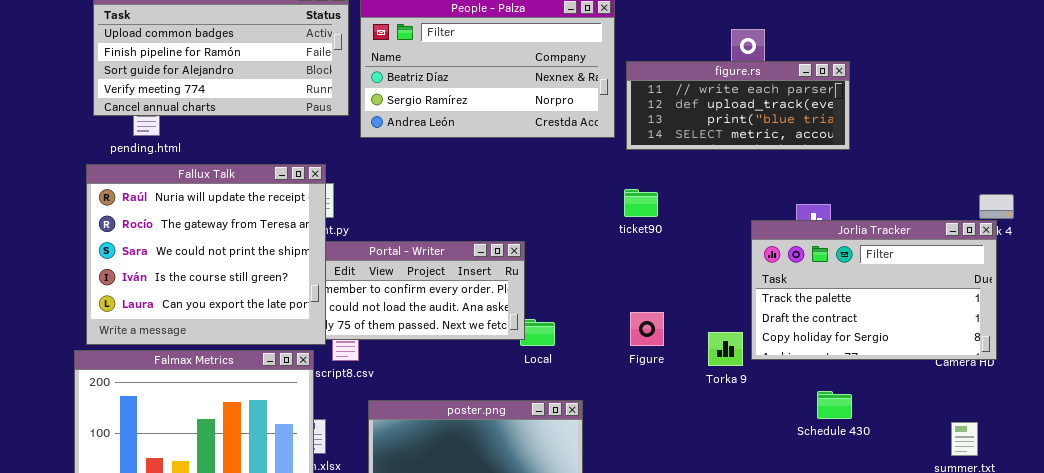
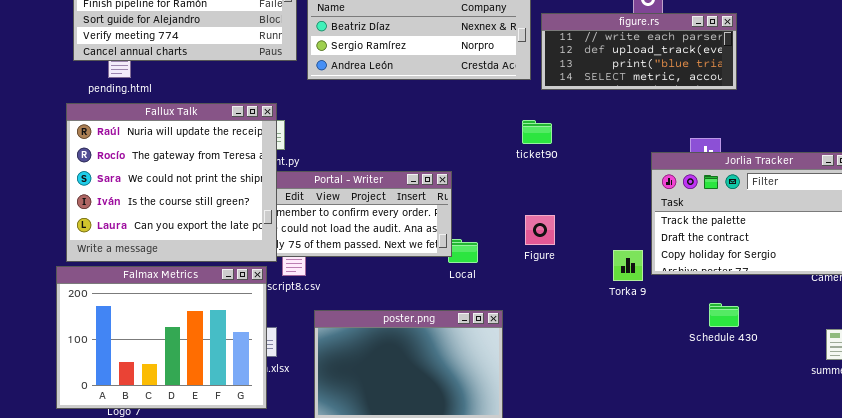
ticket90: [624,189,658,217] -> [522,120,552,144], moved
Figure: [630,312,664,346] -> [525,215,555,245], moved

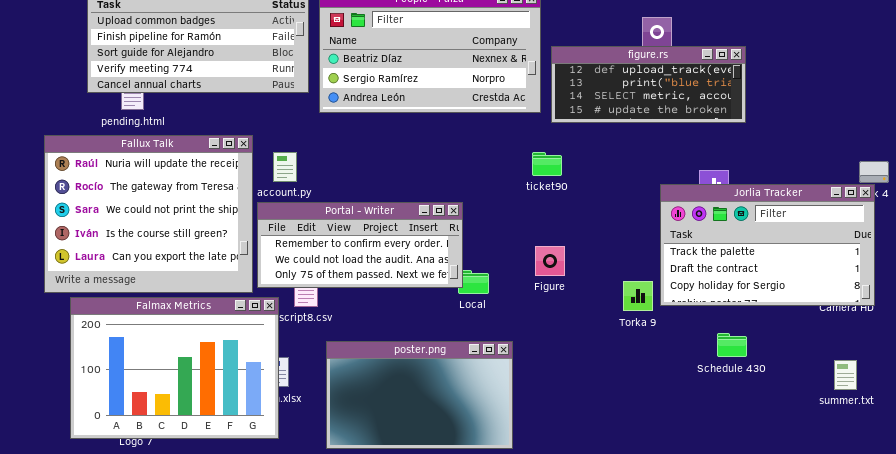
figure.rs: [541,13,737,90] -> [551,46,746,123], scrolled down 1 row
Fallux Talk: [66,103,277,262] -> [44,135,253,293], moved

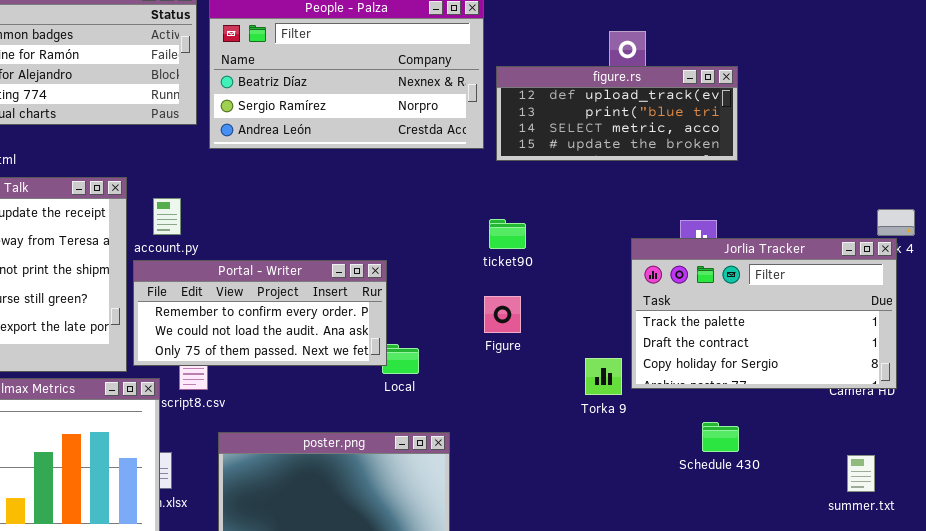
ticket90: [532,152,562,176] -> [489,219,526,249], moved
Figure: [535,246,565,276] -> [484,296,521,333], moved

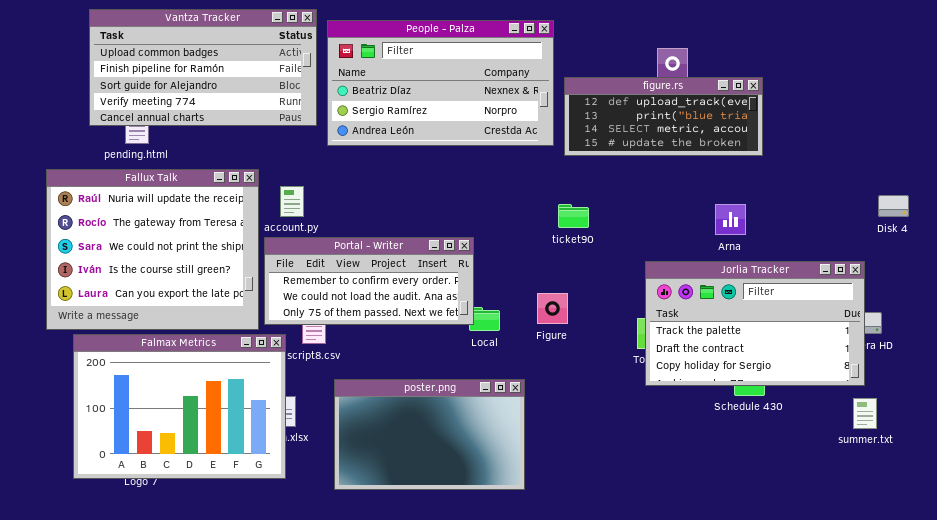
Jorlia Tracker: [631,238,897,389] -> [645,261,865,386], moved
Figure: [484,296,521,333] -> [537,293,568,324], moved

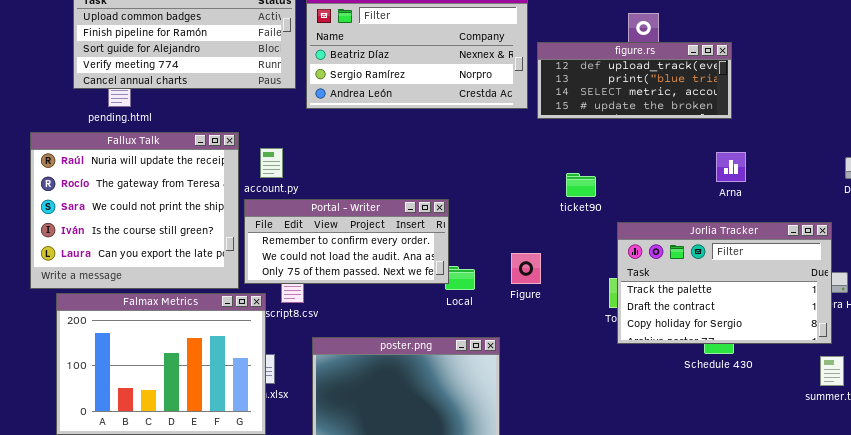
ticket90: [558,204,589,228] -> [566,173,596,197], moved
Arna: [715,204,746,235] -> [716,152,746,182], moved

